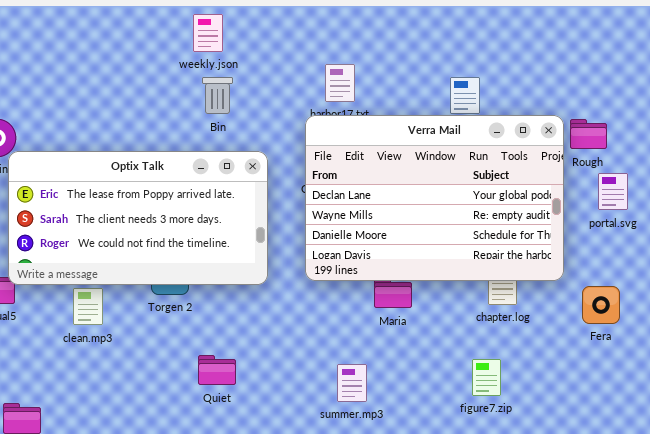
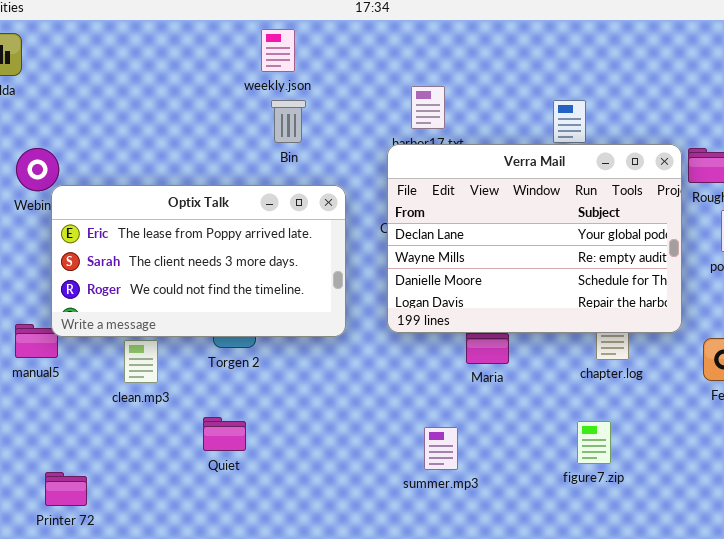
Quiet: [198,355,236,385] -> [203,417,246,451], moved

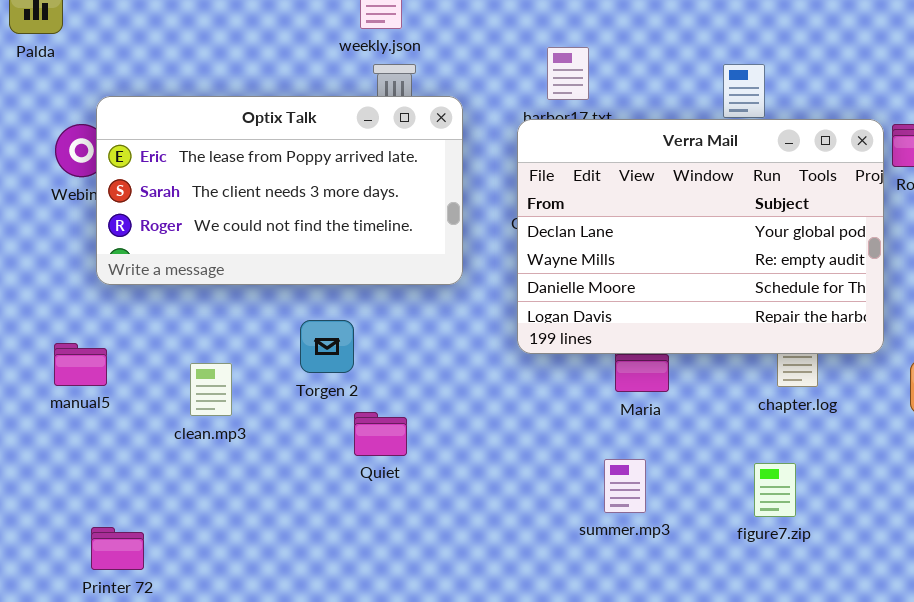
Optix Talk: [51,185,346,337] -> [96,96,463,285], moved
Quiet: [203,417,246,451] -> [354,412,407,456], moved
summer.mp3: [424,427,458,470] -> [604,459,646,513], moved

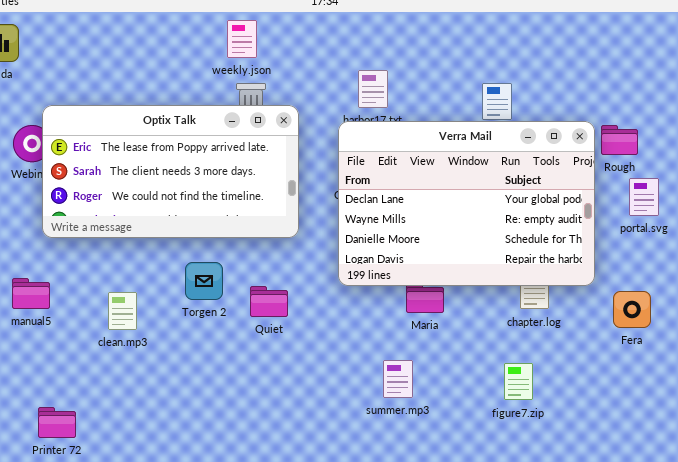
Quiet: [354,412,407,456] -> [250,286,288,317], moved
summer.mp3: [604,459,646,513] -> [383,360,413,398], moved

